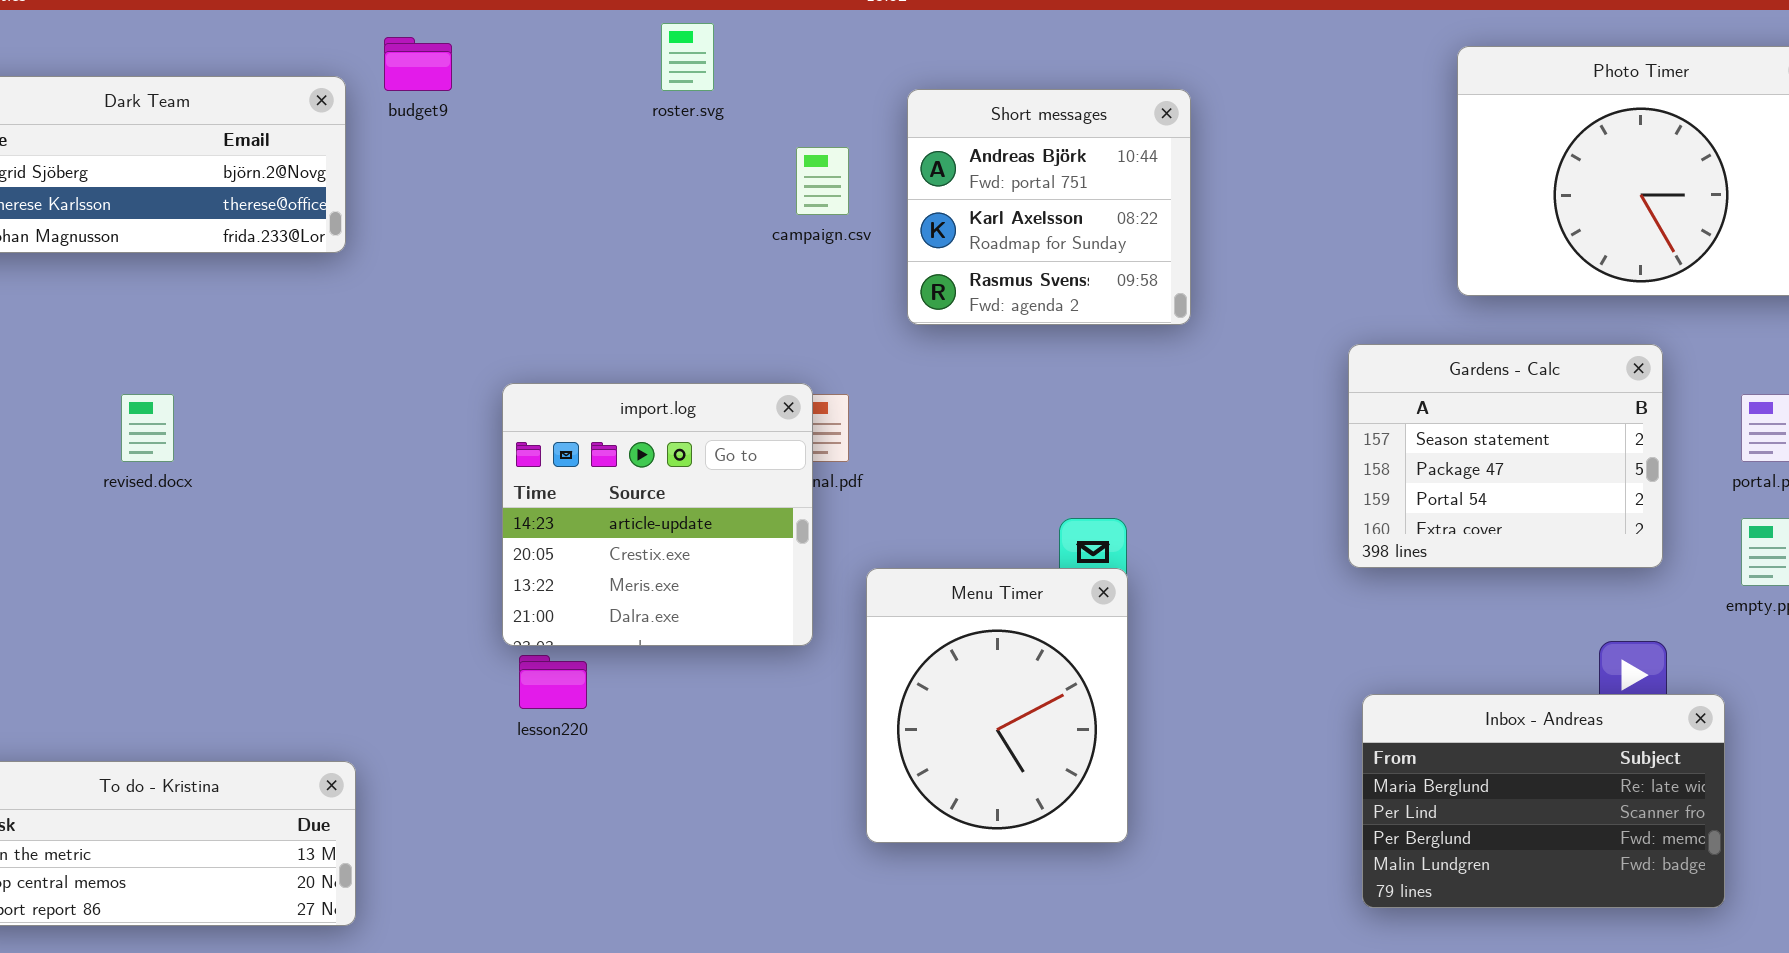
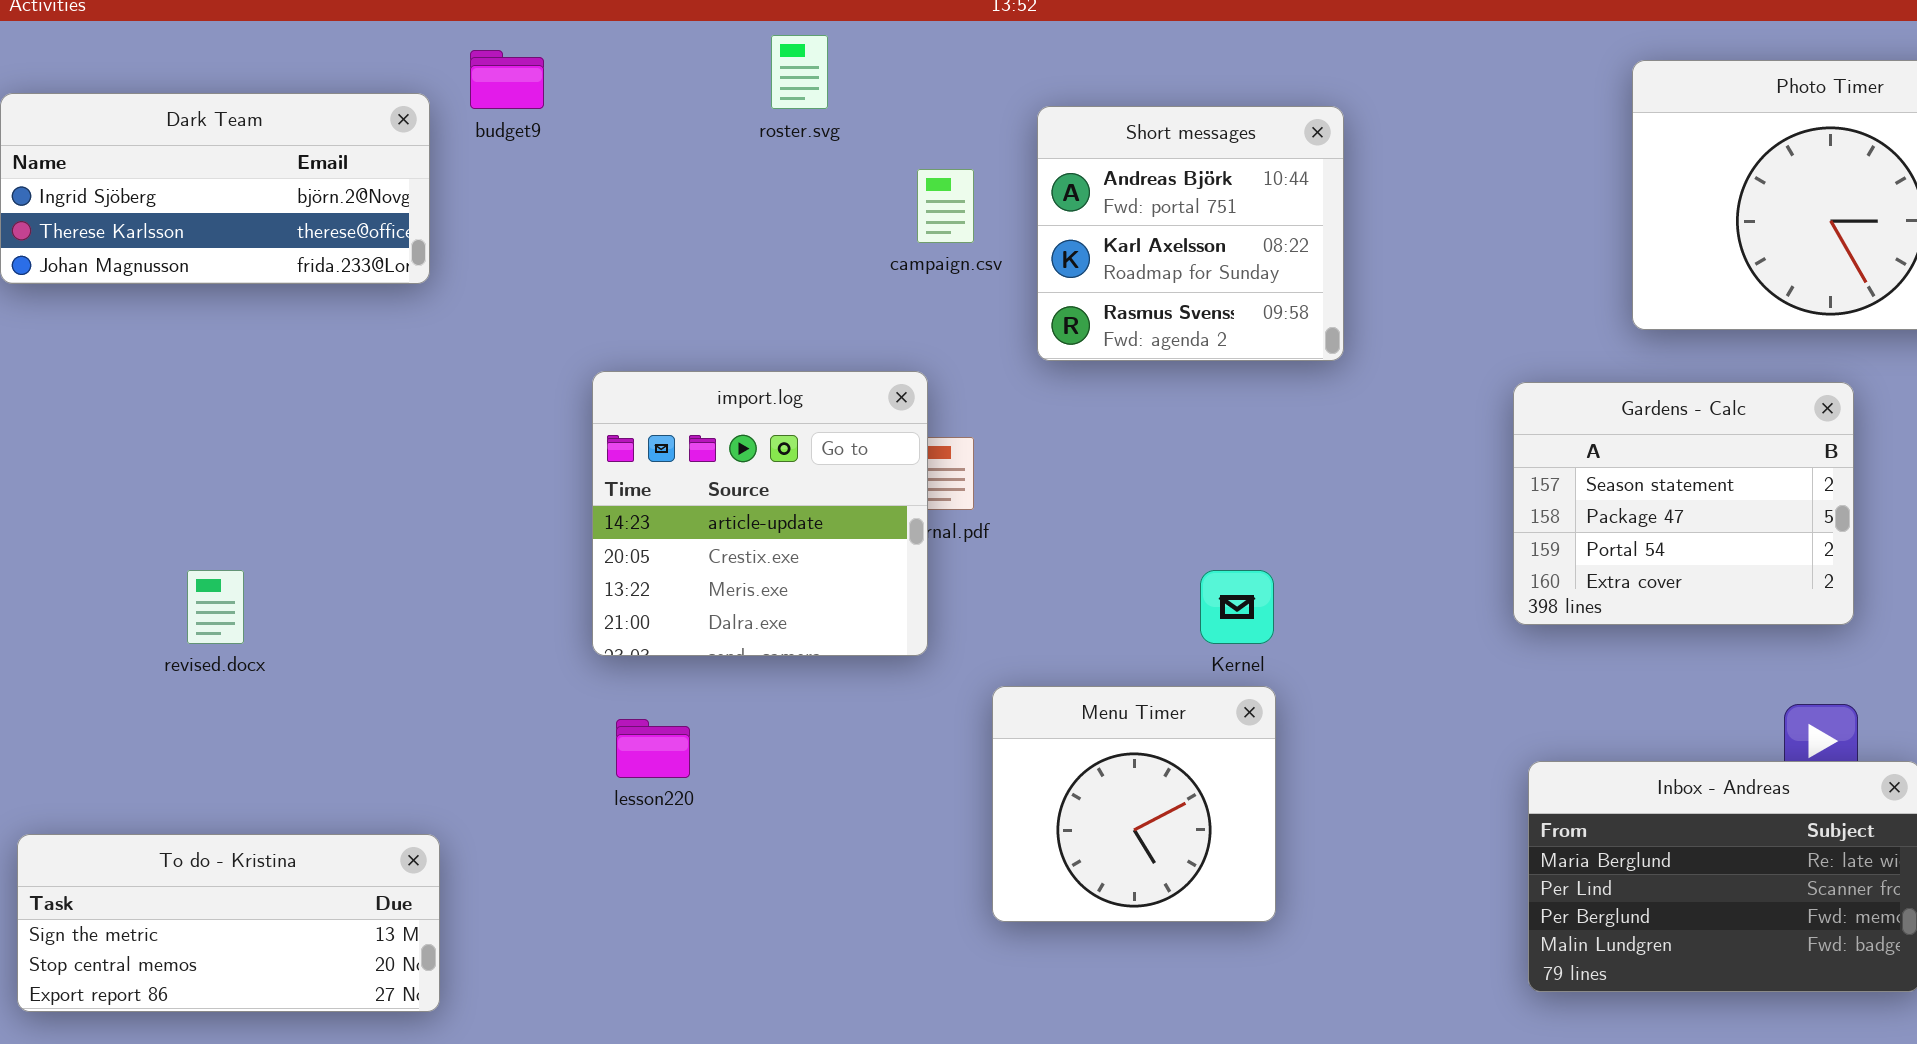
import.log: [502,383,813,646] -> [592,371,928,656], moved
revised.docx: [121,394,174,462] -> [187,570,244,644], moved
Menu Timer: [866,568,1128,843] -> [992,686,1276,922], resized

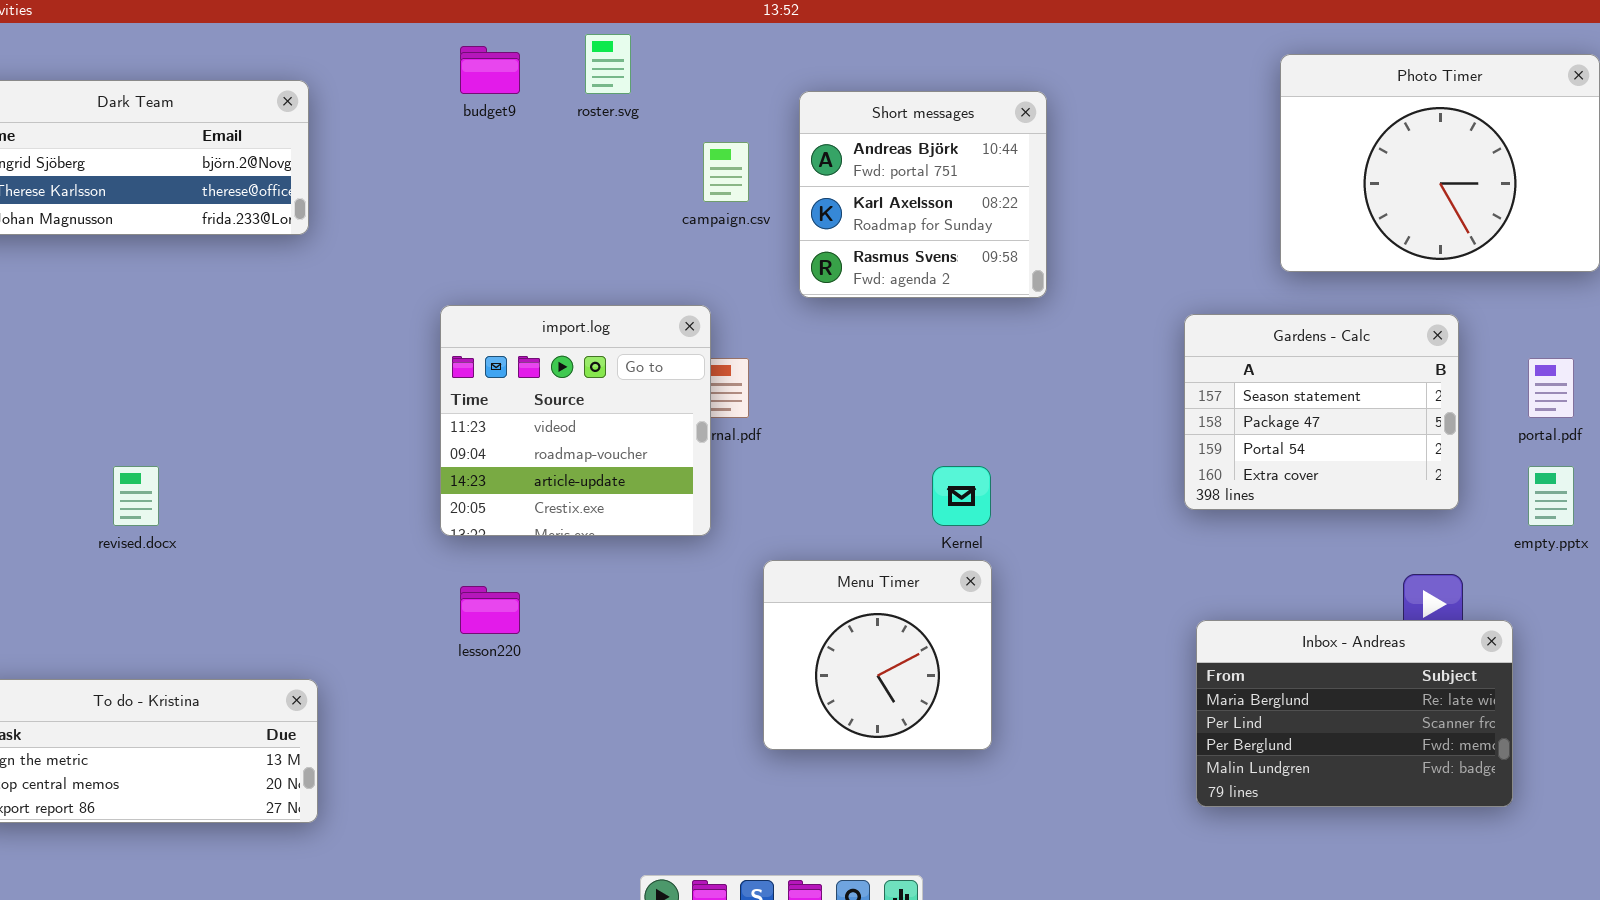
budget9: [470,50,544,109] -> [460,46,520,94], moved
import.log: [592,371,928,656] -> [440,305,711,536], scrolled up 2 rows

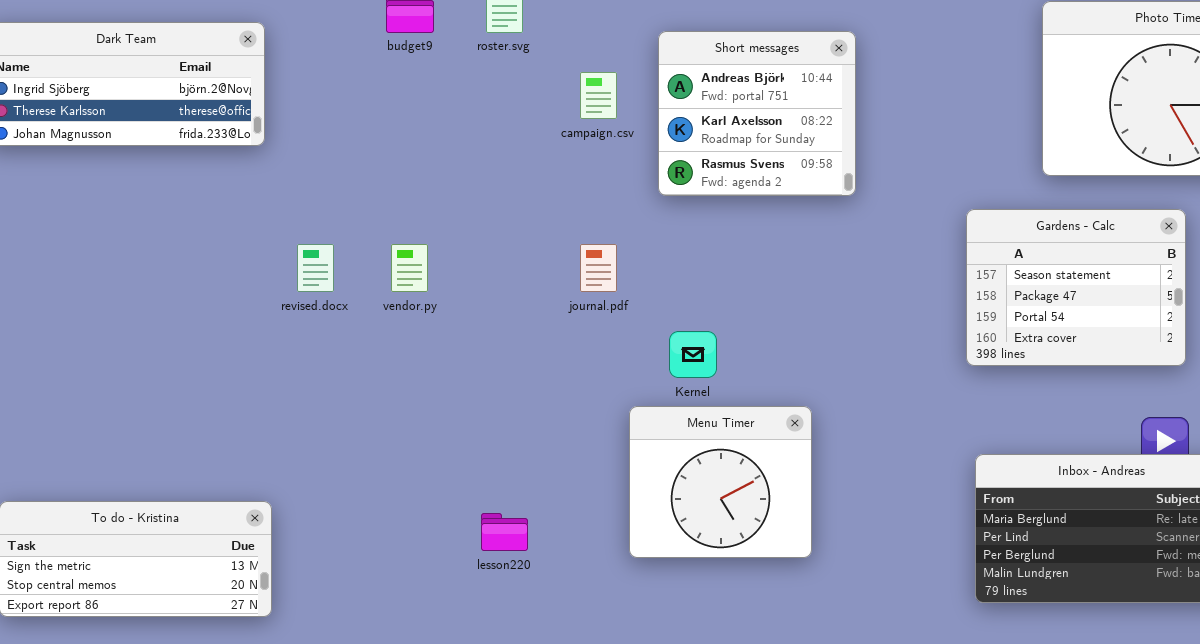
import.log: [440,305,711,536] -> none, closed
revised.docx: [113,466,159,526] -> [297,244,334,292], moved
Kernel: [932,466,991,526] -> [669,331,717,378], moved
lesson220: [460,586,520,634] -> [481,513,528,551], moved

